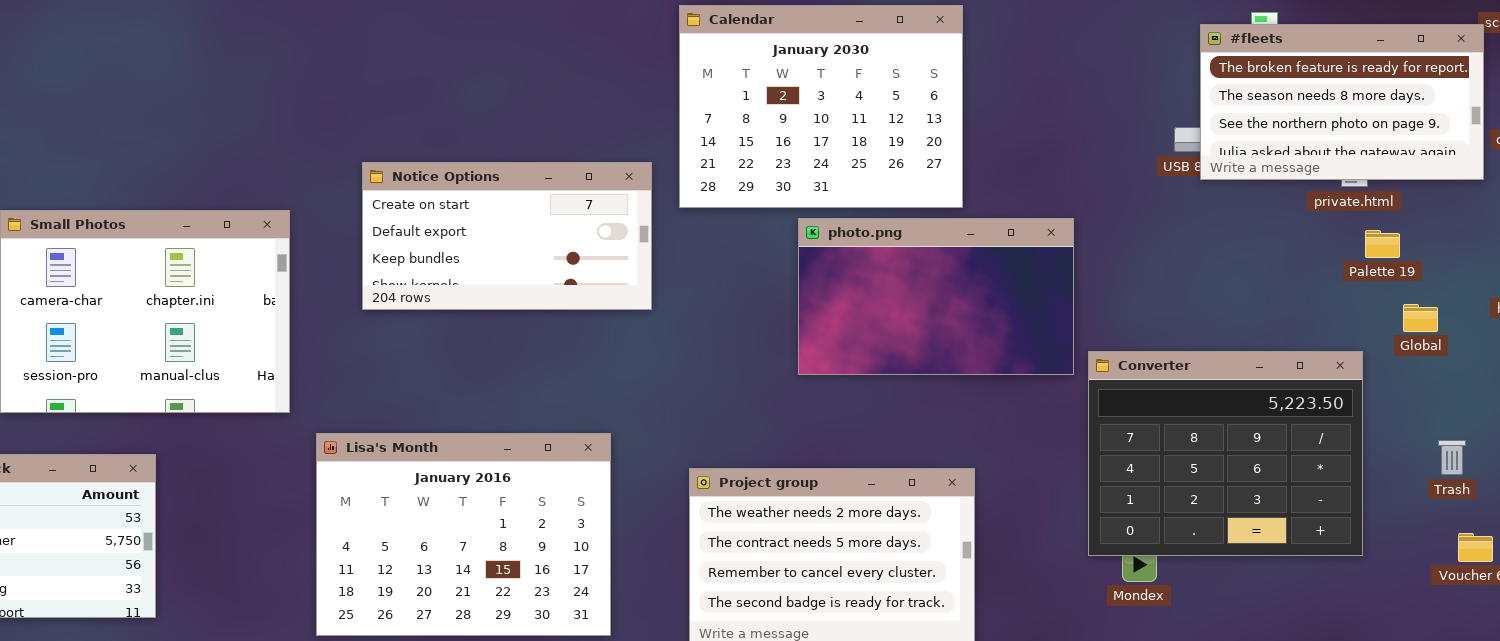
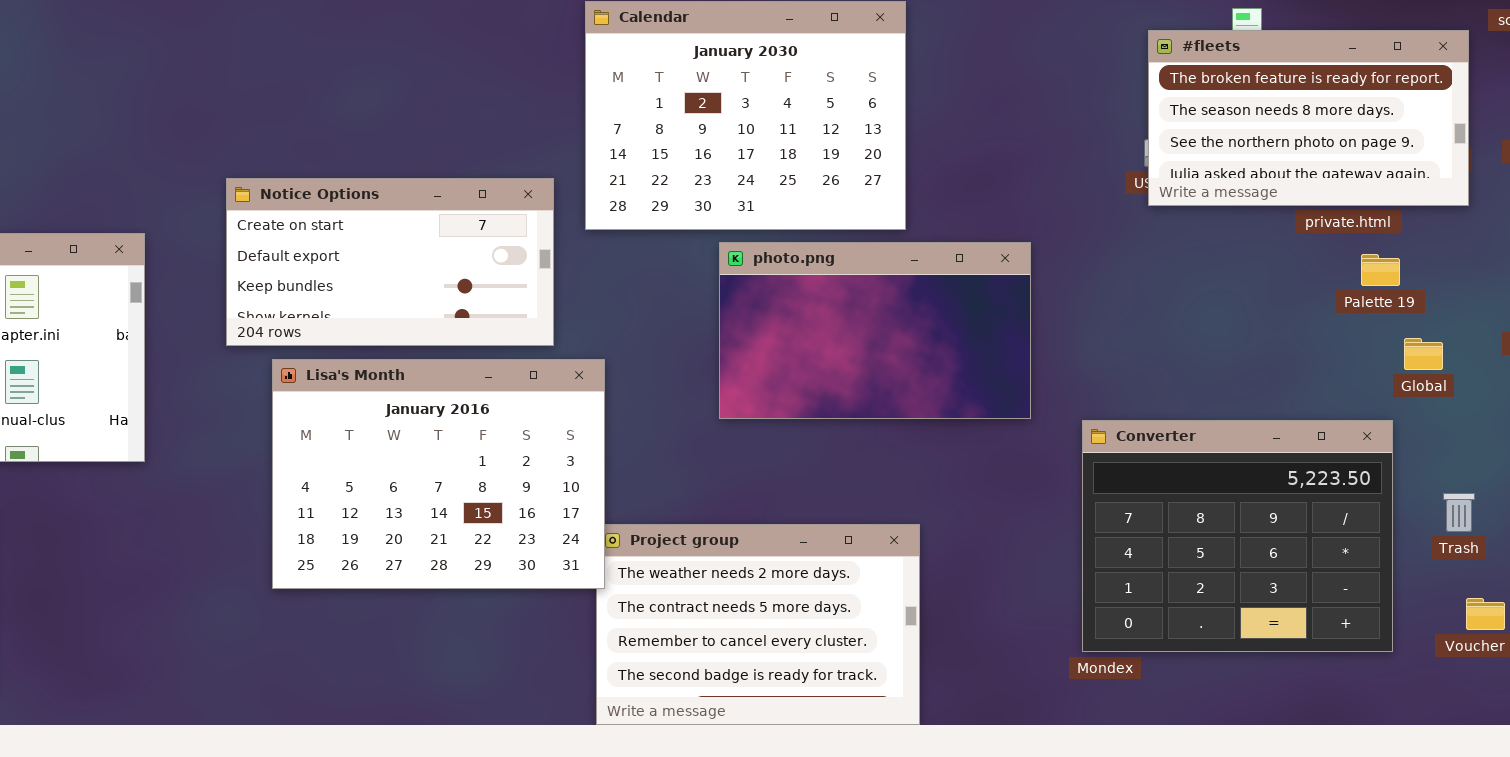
#fleets: [1200,24,1484,180] -> [1148,30,1469,206], moved
Converter: [1088,351,1363,556] -> [1082,420,1393,652], moved
Lisa's Month: [316,433,611,636] -> [272,359,605,589], moved

